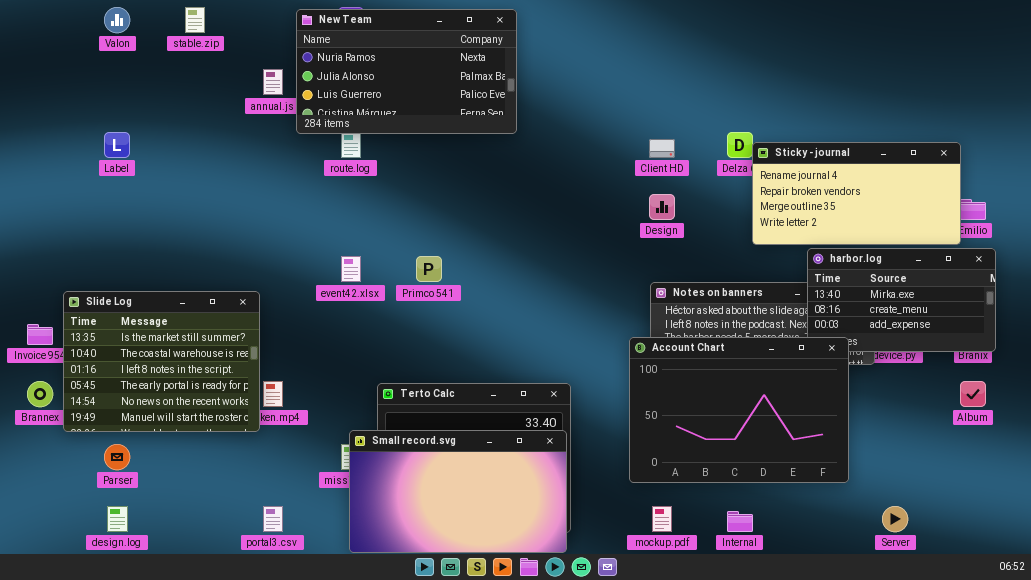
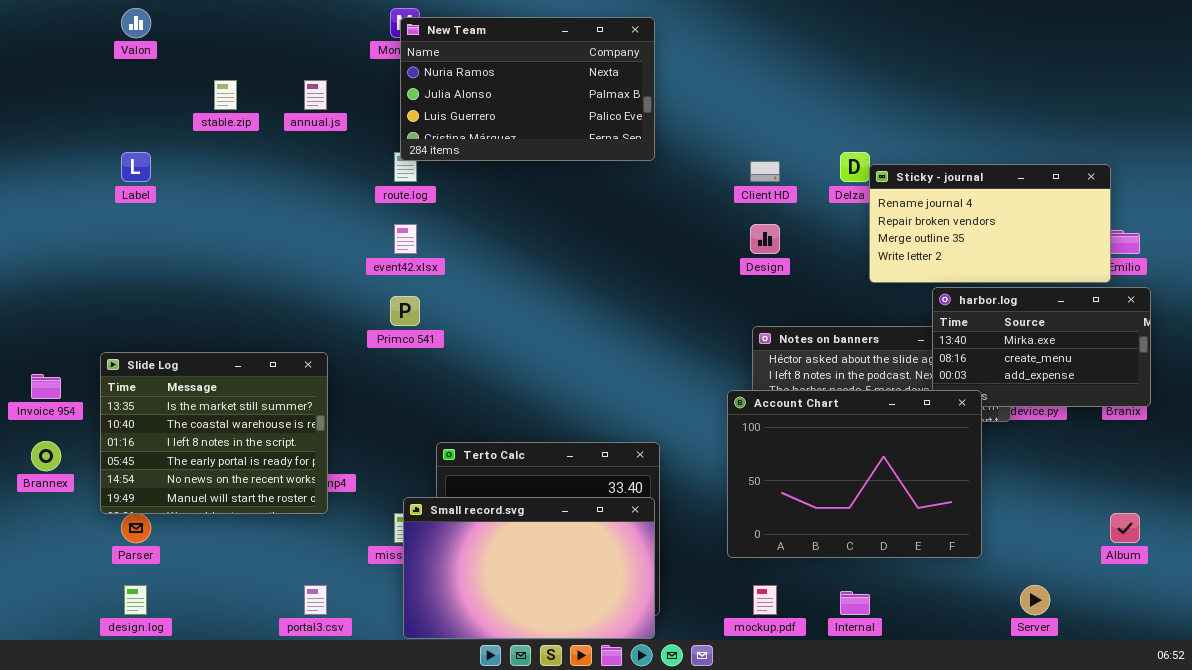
stable.zip: [185,7,205,33] -> [214,80,237,110], moved
New Team: [296,9,517,134] -> [400,17,655,161], moved
event42.xlsx: [341,256,361,282] -> [394,224,417,254], moved
Primco 541: [416,256,442,282] -> [390,296,420,326], moved
Slide Log: [63,291,260,432] -> [100,352,328,514], moved
Album: [960,381,986,407] -> [1110,513,1140,543], moved

